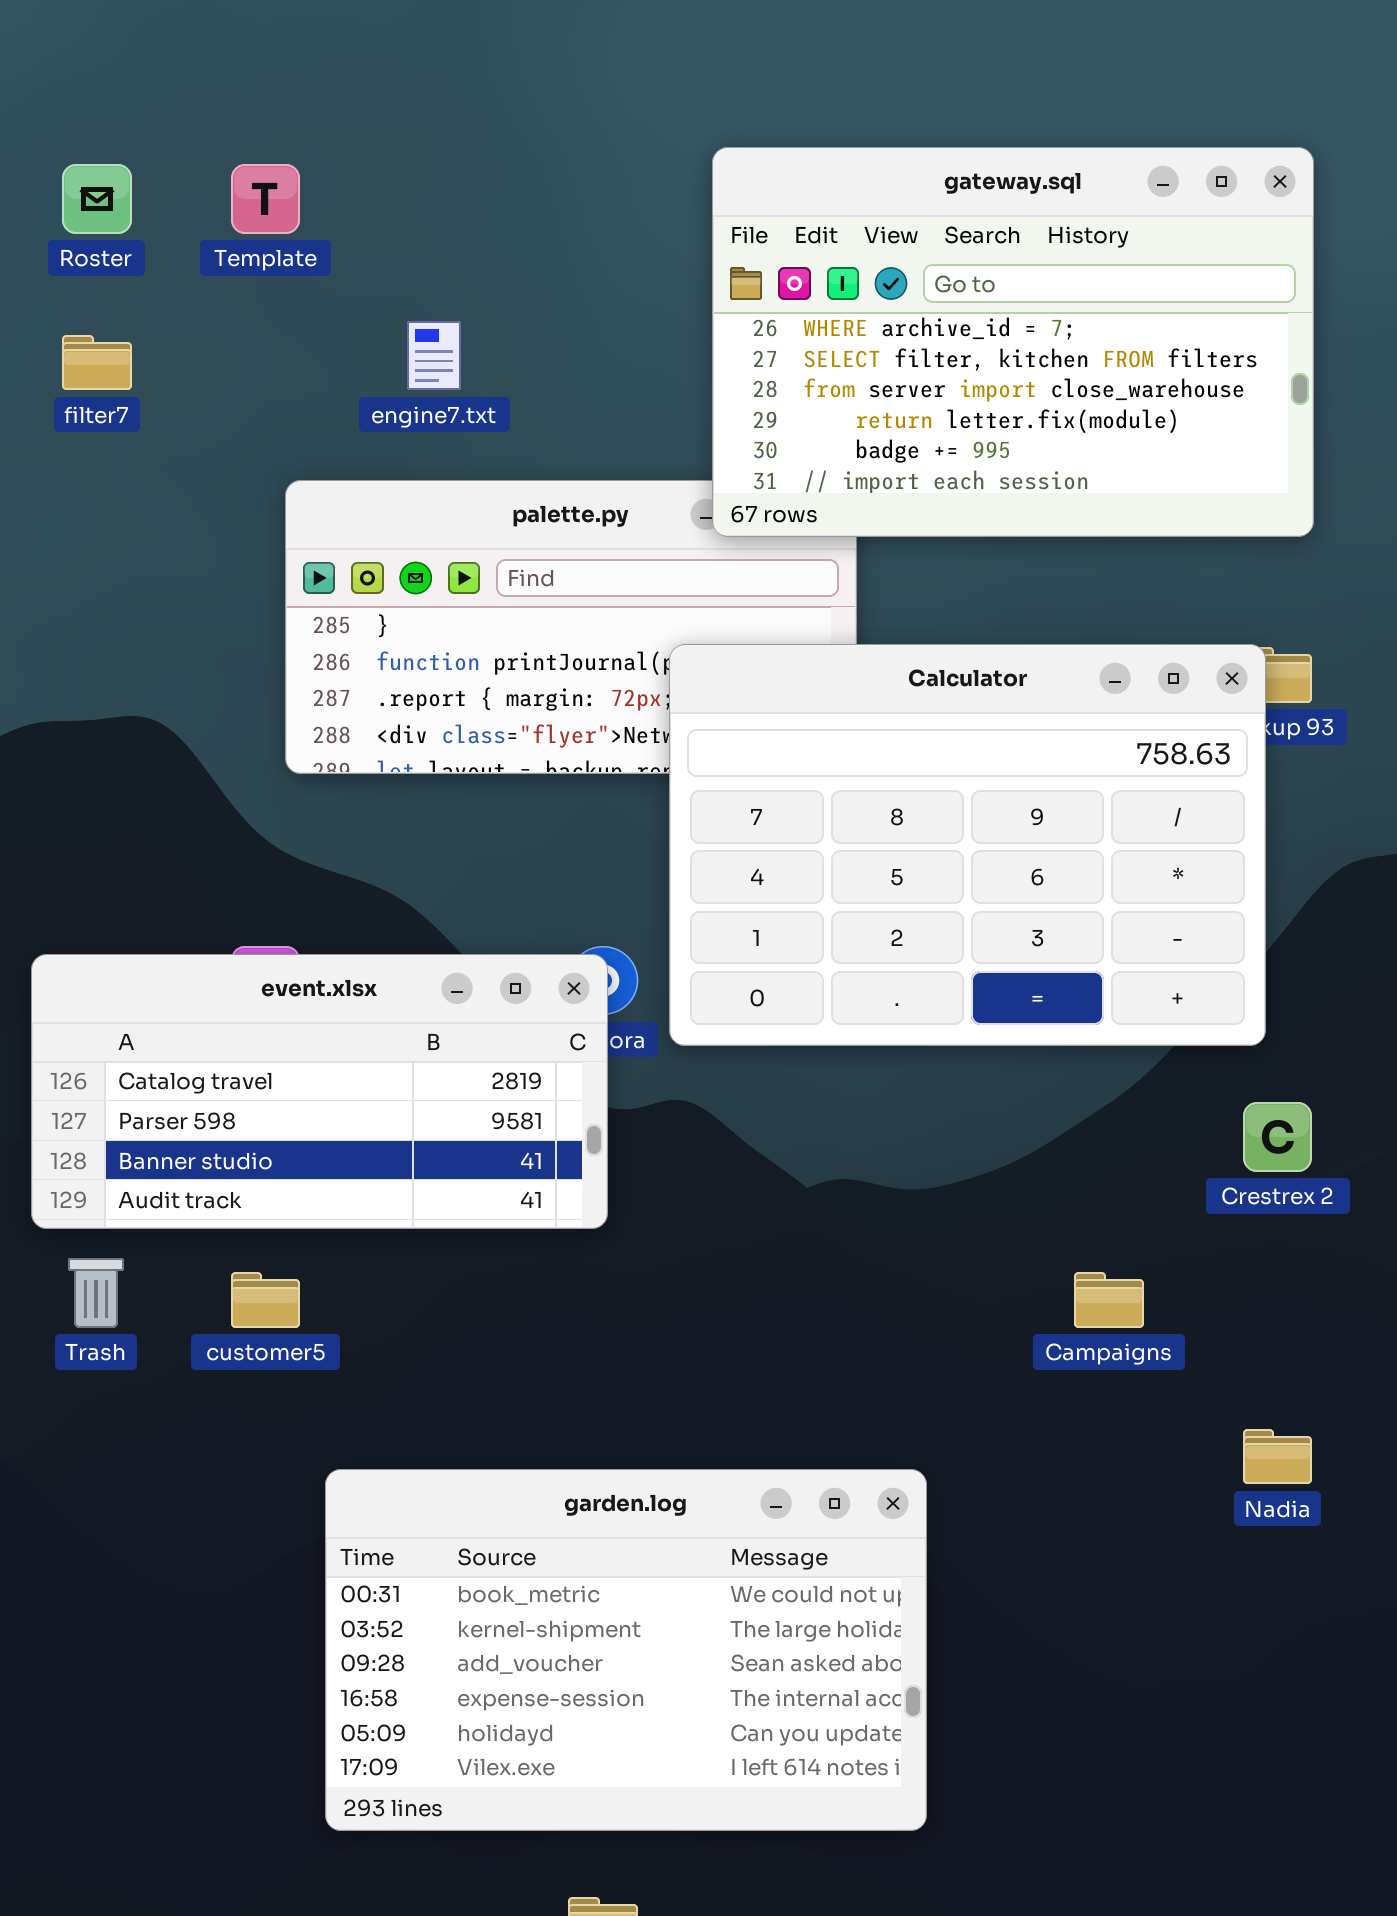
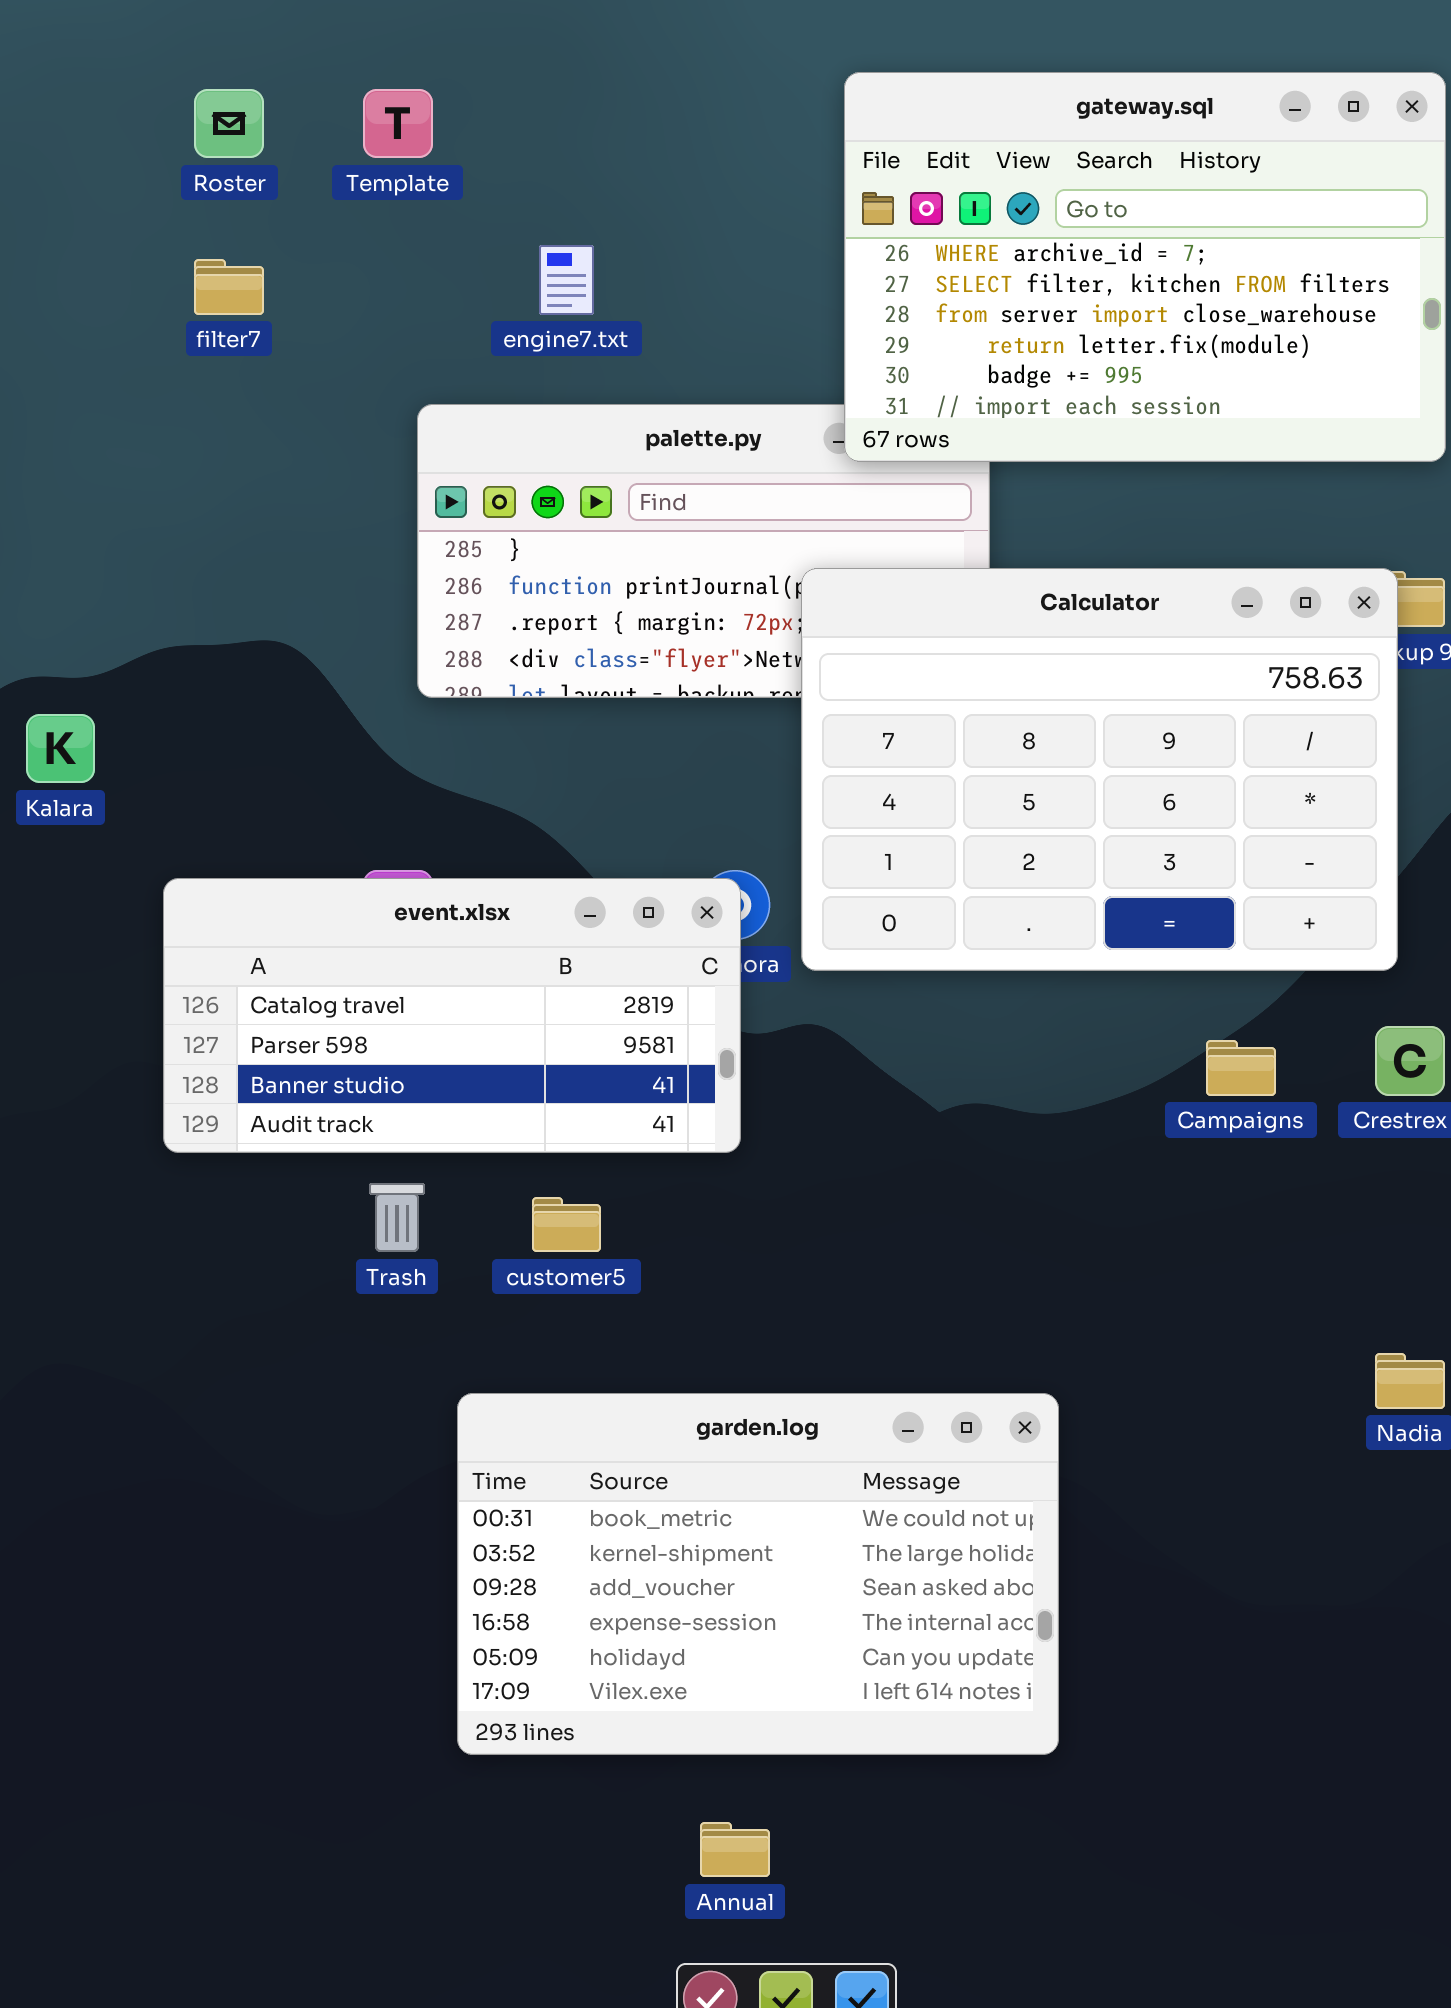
Trash: [68,1258,124,1328] -> [369,1183,425,1252], moved
customer5: [231,1272,300,1328] -> [532,1197,601,1252], moved
Campaigns: [1074,1272,1144,1328] -> [1206,1040,1276,1096], moved

